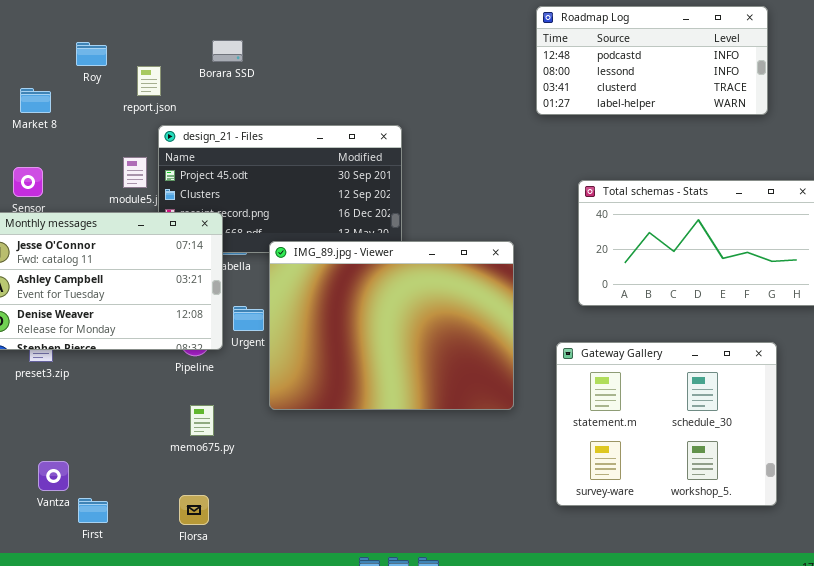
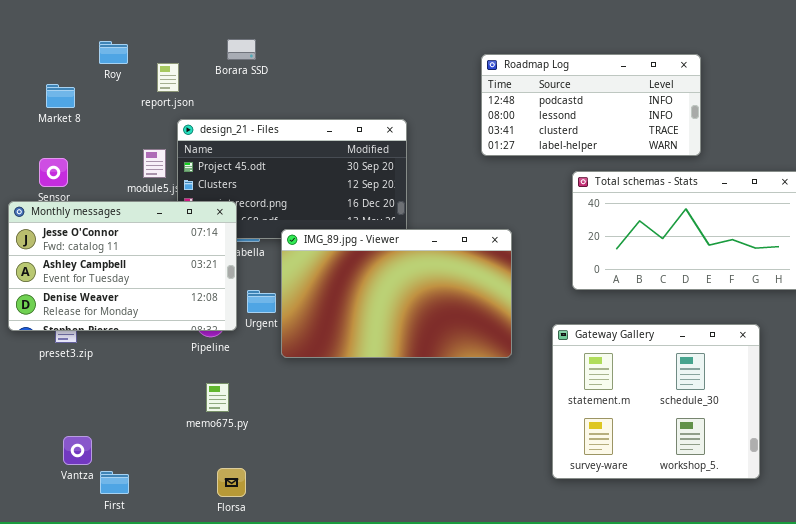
Roadmap Log: [536,6,768,115] -> [481,54,701,156], moved
IMG_89.jpg - Viewer: [269,241,514,410] -> [281,229,512,358], resized
Florsa: [179,495,209,525] -> [217,468,246,497], moved

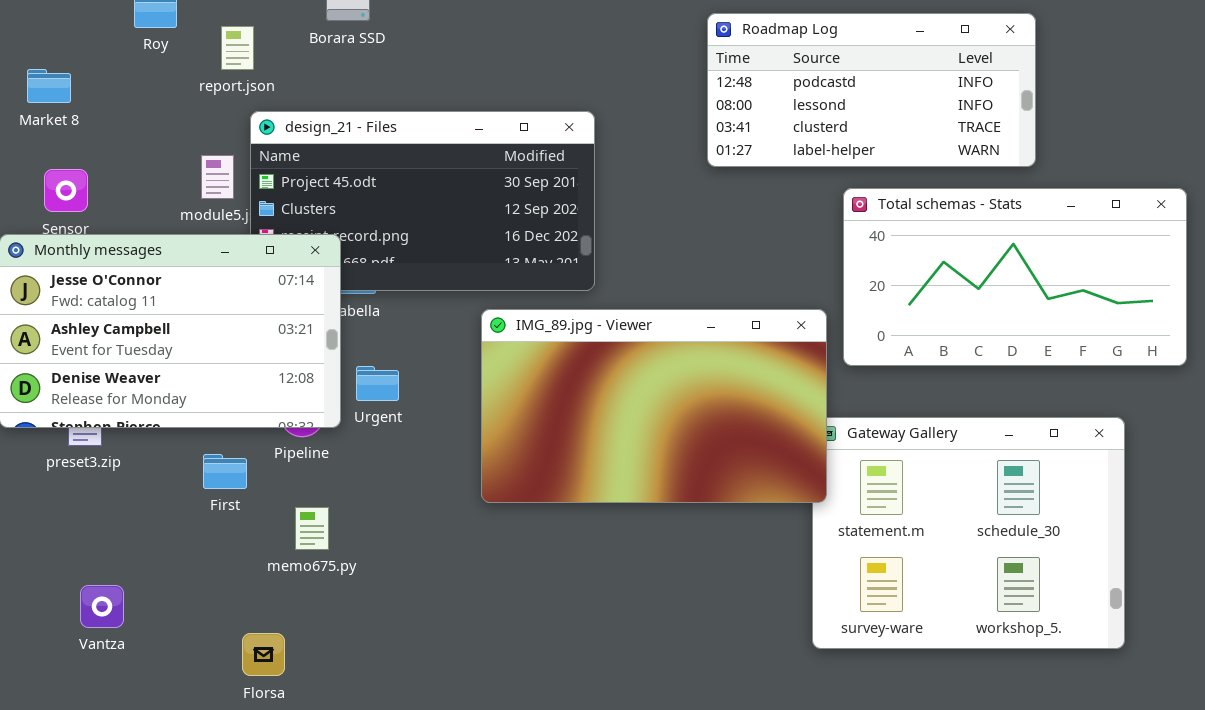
Market 8: [46,84,75,108] -> [27,69,71,103], moved
IMG_89.jpg - Viewer: [281,229,512,358] -> [481,309,827,503], moved
Florsa: [217,468,246,497] -> [242,633,285,676], moved
First: [100,471,129,494] -> [203,454,247,489], moved

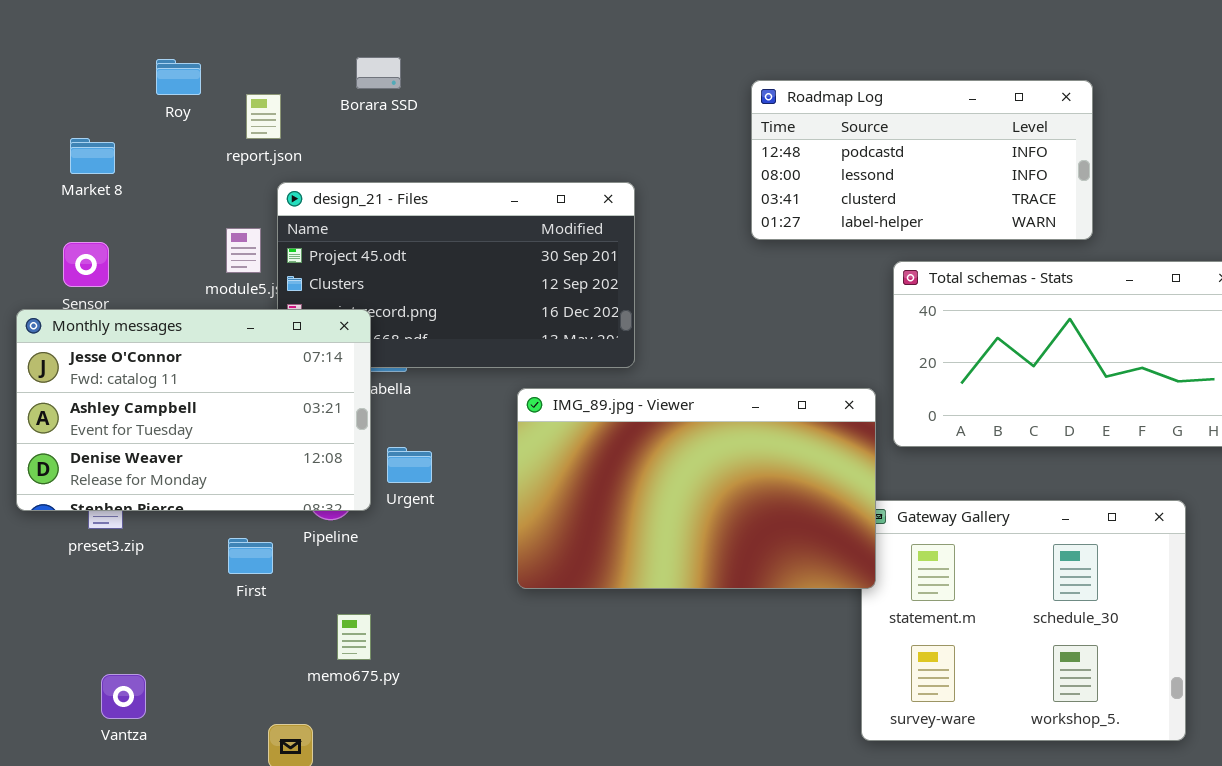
Market 8: [27,69,71,103] -> [70,138,115,174], moved
memo675.py: [295,507,329,550] -> [337,614,371,660], moved

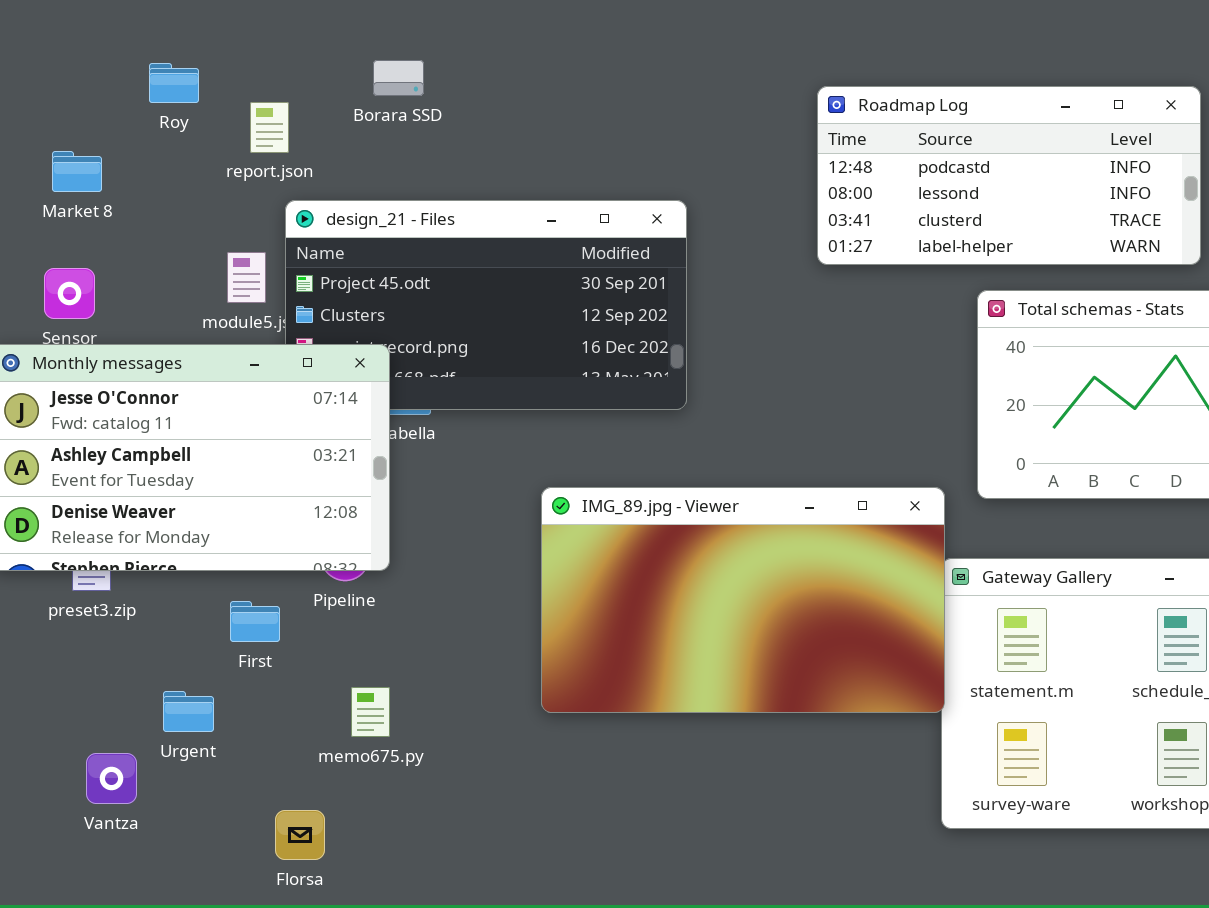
IMG_89.jpg - Viewer: [517,388,876,589] -> [541,487,945,713], moved
Urgent: [387,447,432,483] -> [163,691,214,732], moved

